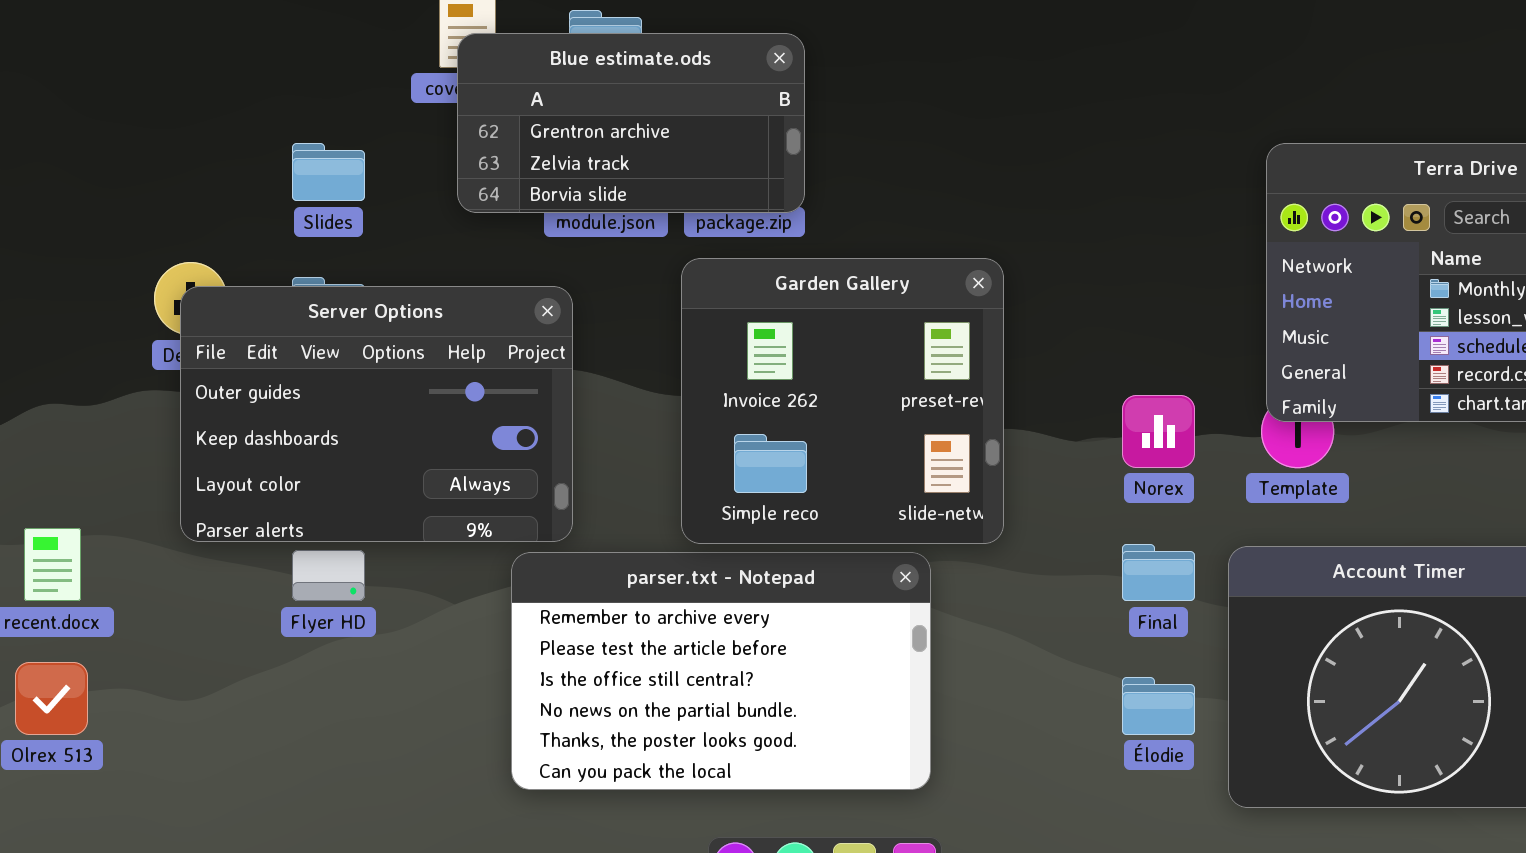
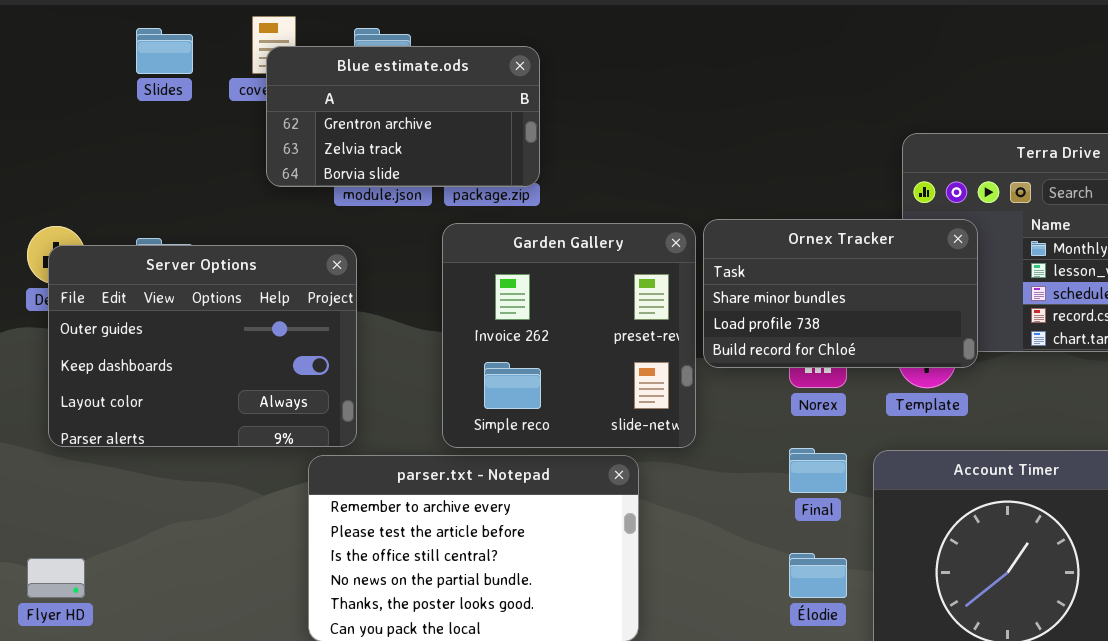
Slides: [292,143,365,201] -> [136,28,193,74], moved
Ornex Tracker: none -> [703,219,978,368], opened
Flyer HD: [292,550,365,601] -> [27,558,85,598], moved

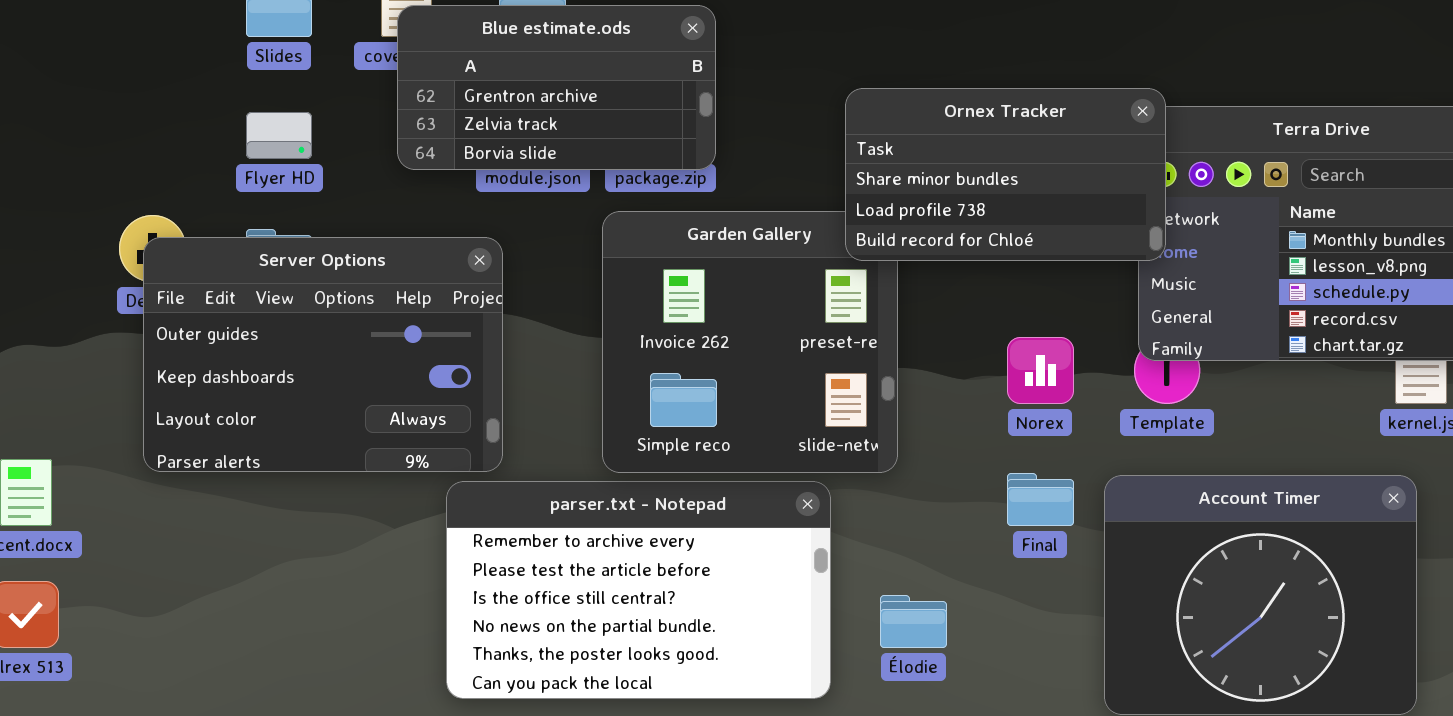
Ornex Tracker: [703,219,978,368] -> [845,88,1166,261], moved
Élodie: [789,553,847,598] -> [880,595,947,648], moved
Flyer HD: [27,558,85,598] -> [246,112,312,159], moved

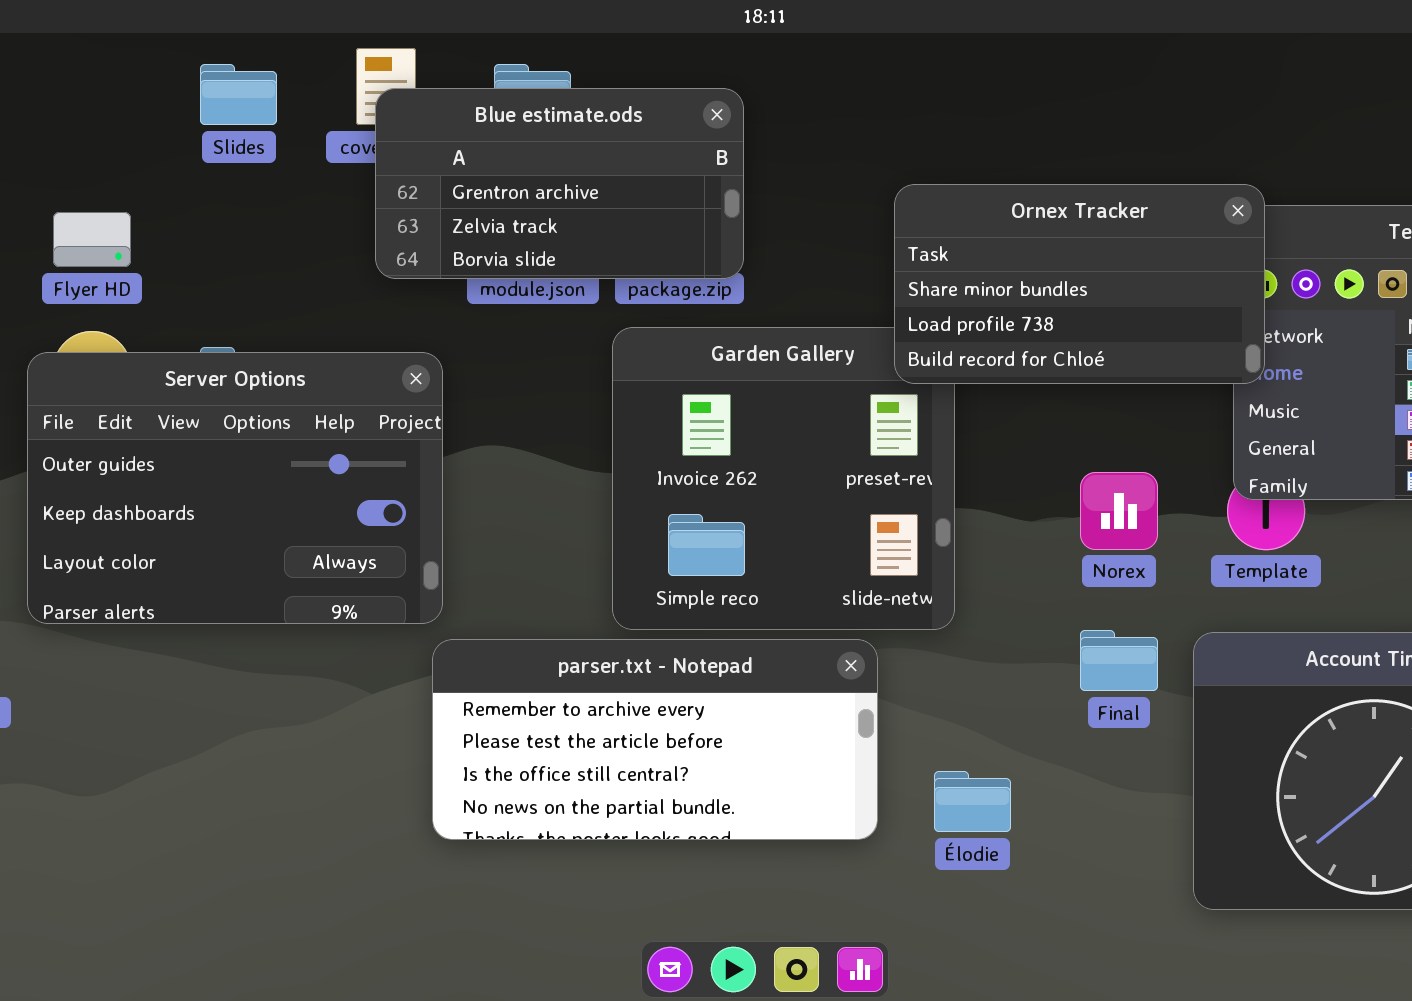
Flyer HD: [246,112,312,159] -> [53,212,131,267], moved
Server Options: [143,237,503,472] -> [27,352,443,624], moved
parser.txt - Notepad: [446,481,831,699] -> [432,639,878,840], resized

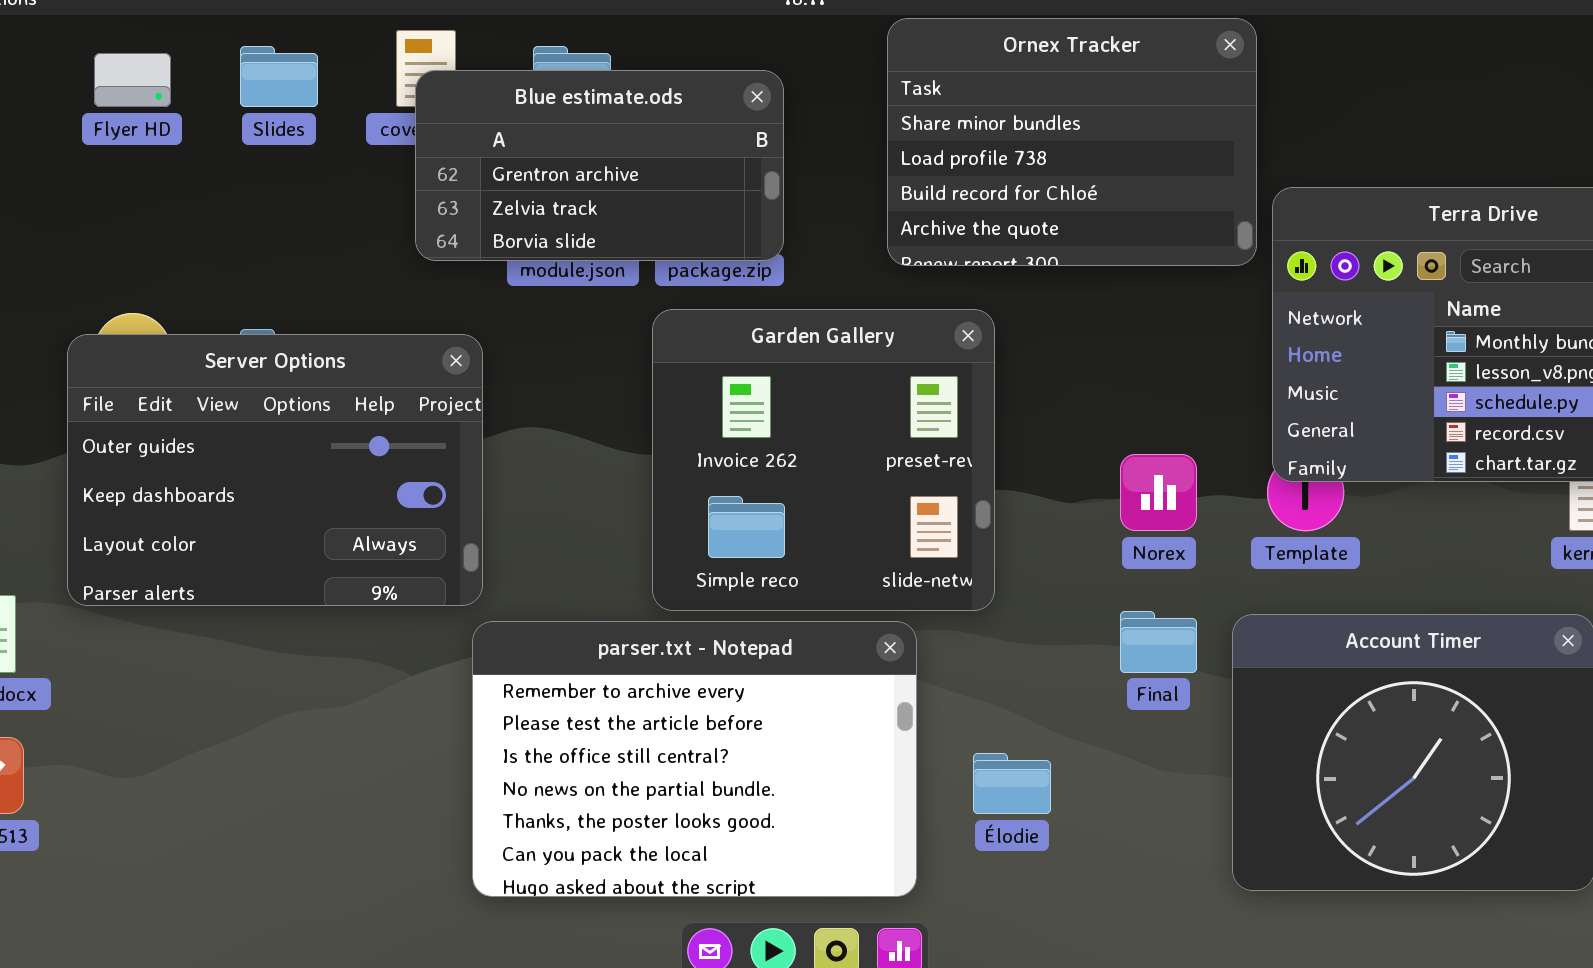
Ornex Tracker: [894,184,1265,384] -> [887,18,1257,266], moved, resized
Flyer HD: [53,212,131,267] -> [94,53,171,107], moved
parser.txt - Notepad: [432,639,878,840] -> [472,621,917,897], resized

